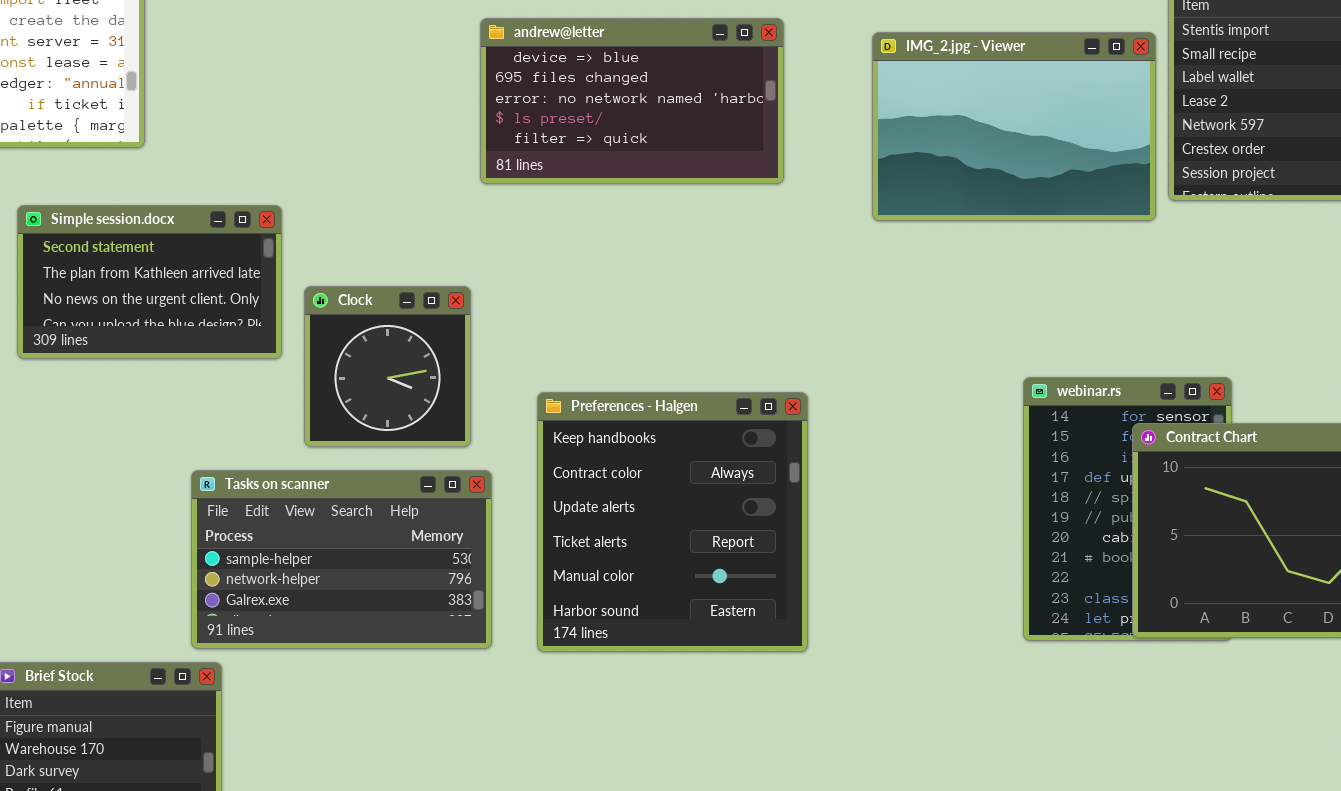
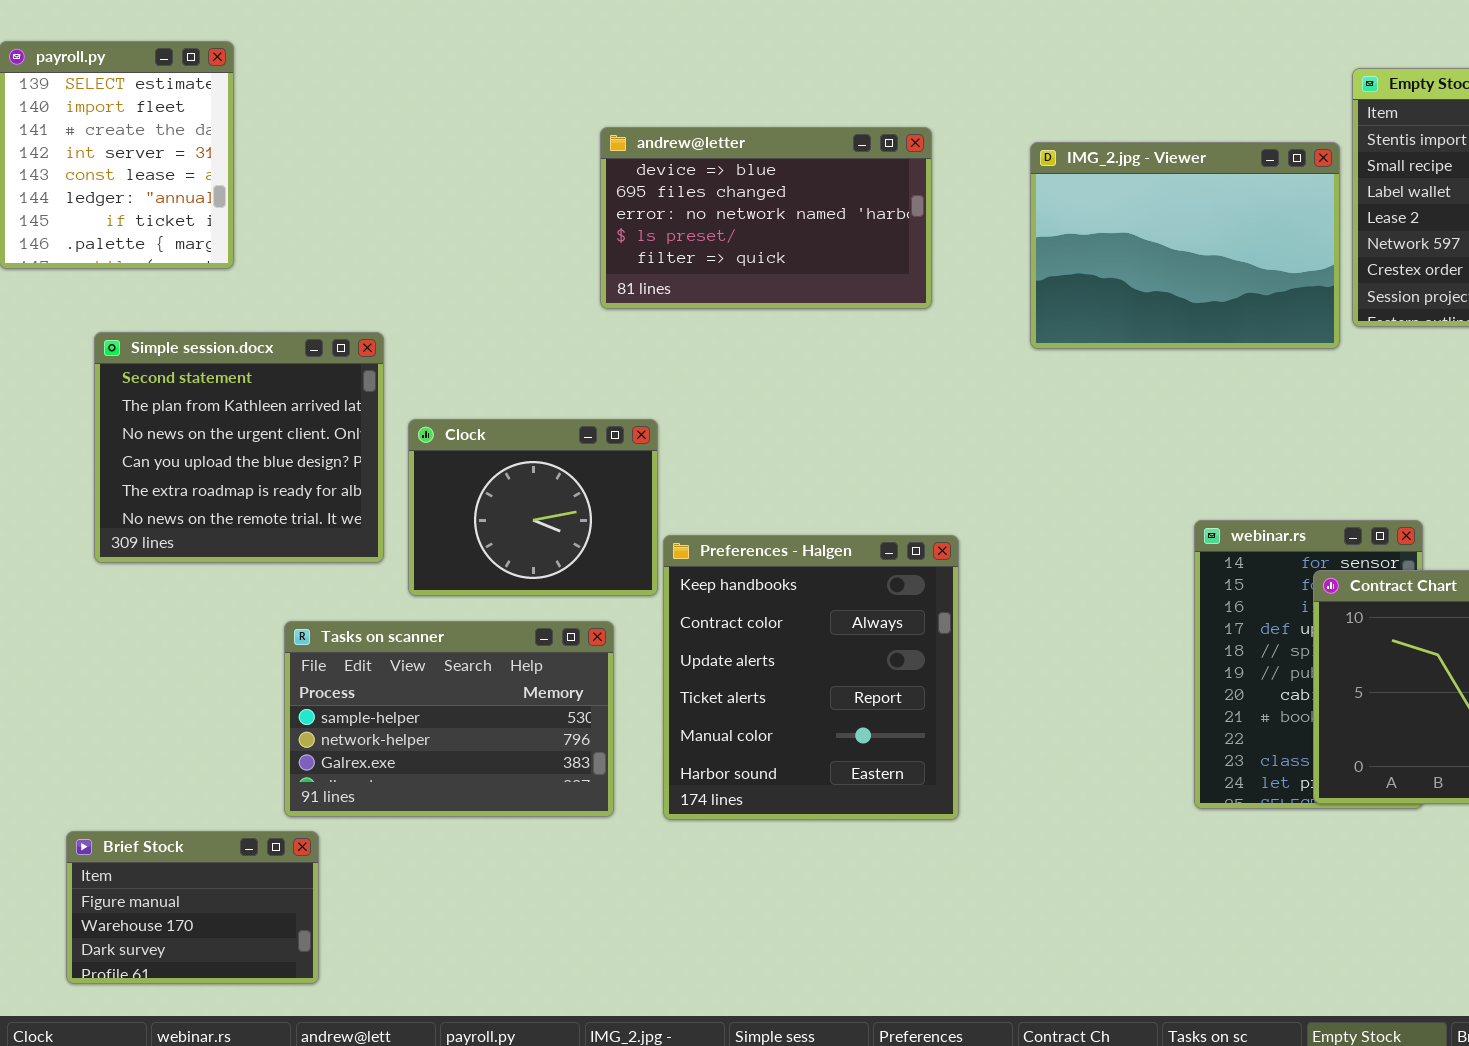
Simple session.docx: [17,205,282,359] -> [94,332,384,563], resized
Clock: [304,286,471,447] -> [408,419,658,596], resized

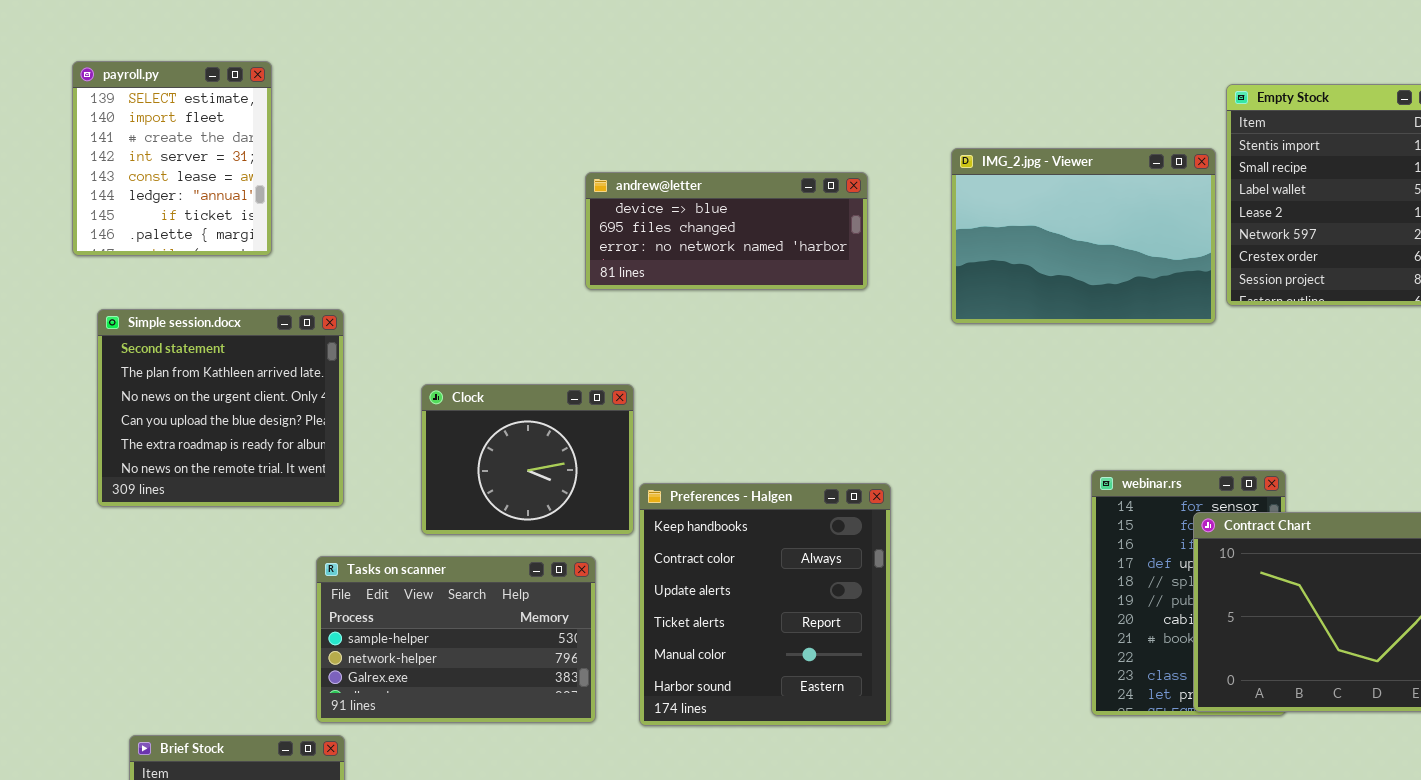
andrew@letter: [600,127,932,309] -> [585,172,868,290], resized
Simple session.docx: [94,332,384,563] -> [97,309,344,507], moved

